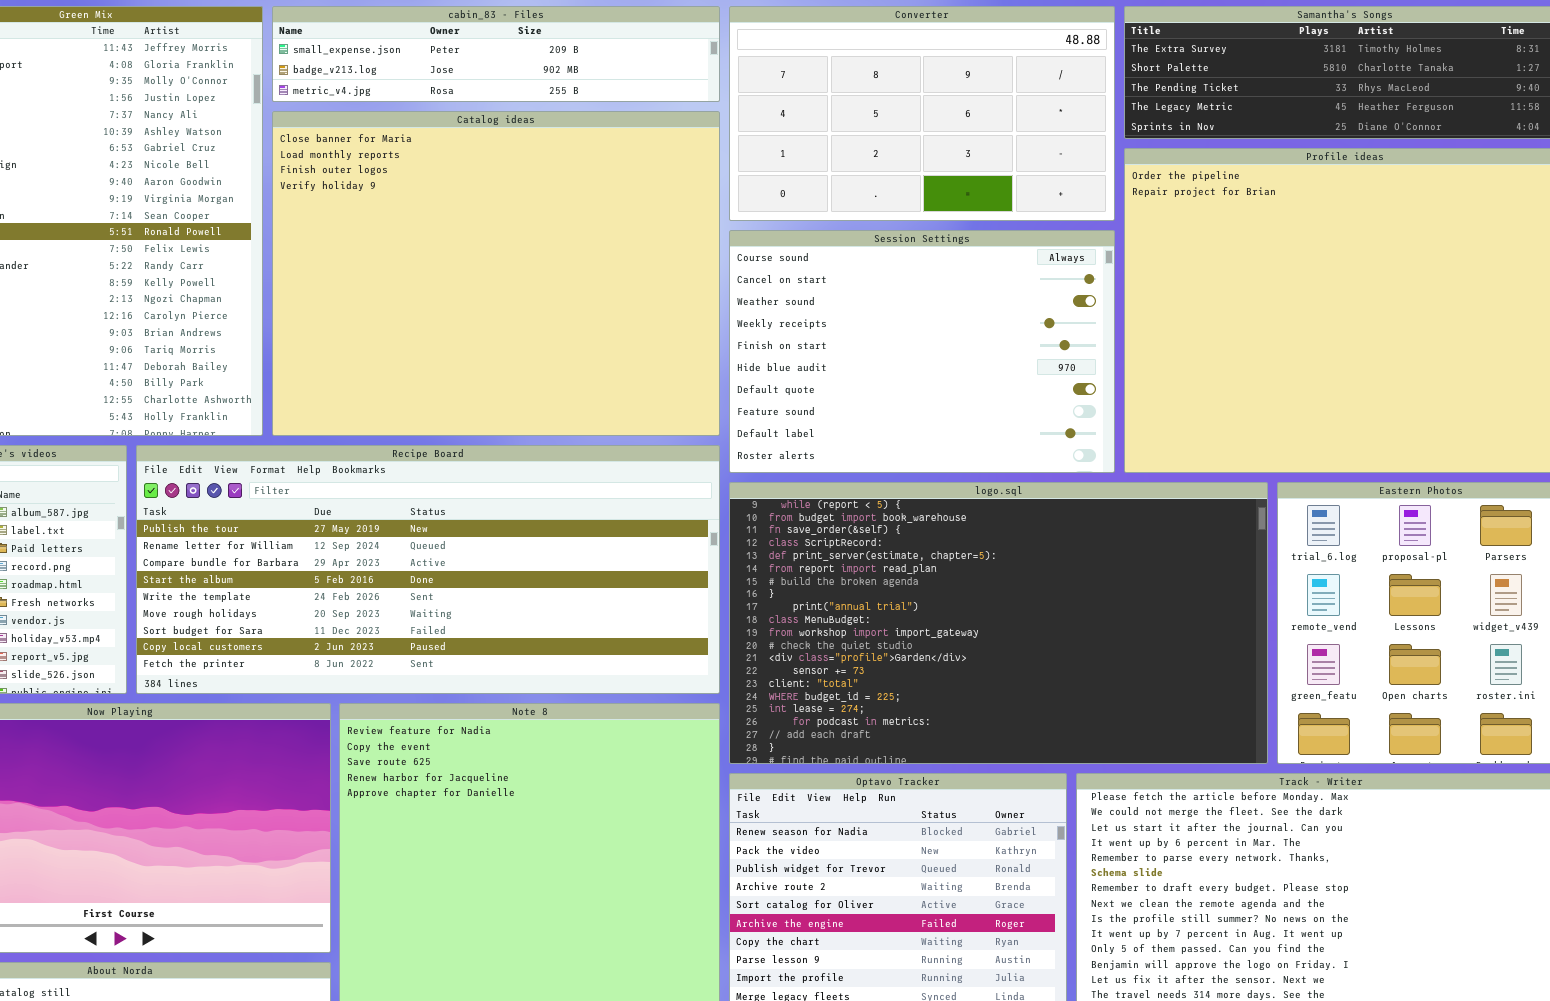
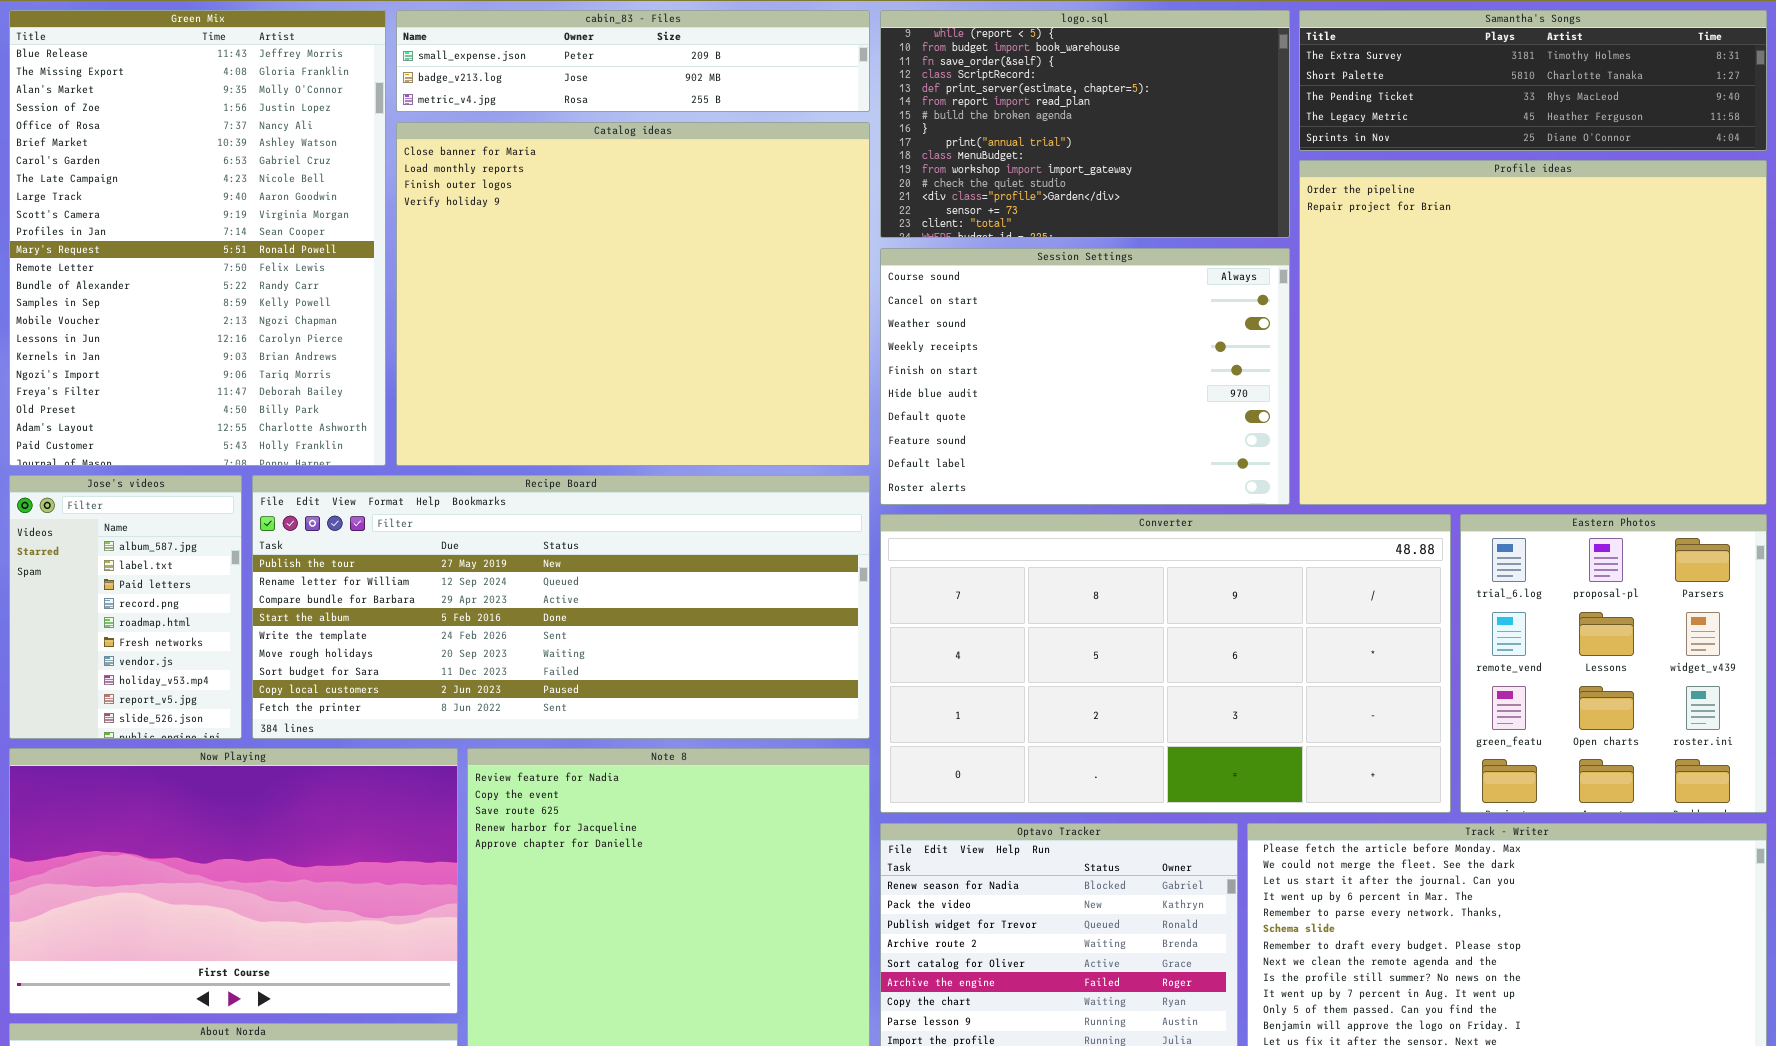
Converter: [729,6,1115,221] -> [880,514,1451,813], moved, resized
logo.sql: [729,482,1268,764] -> [880,10,1290,238], moved, resized

